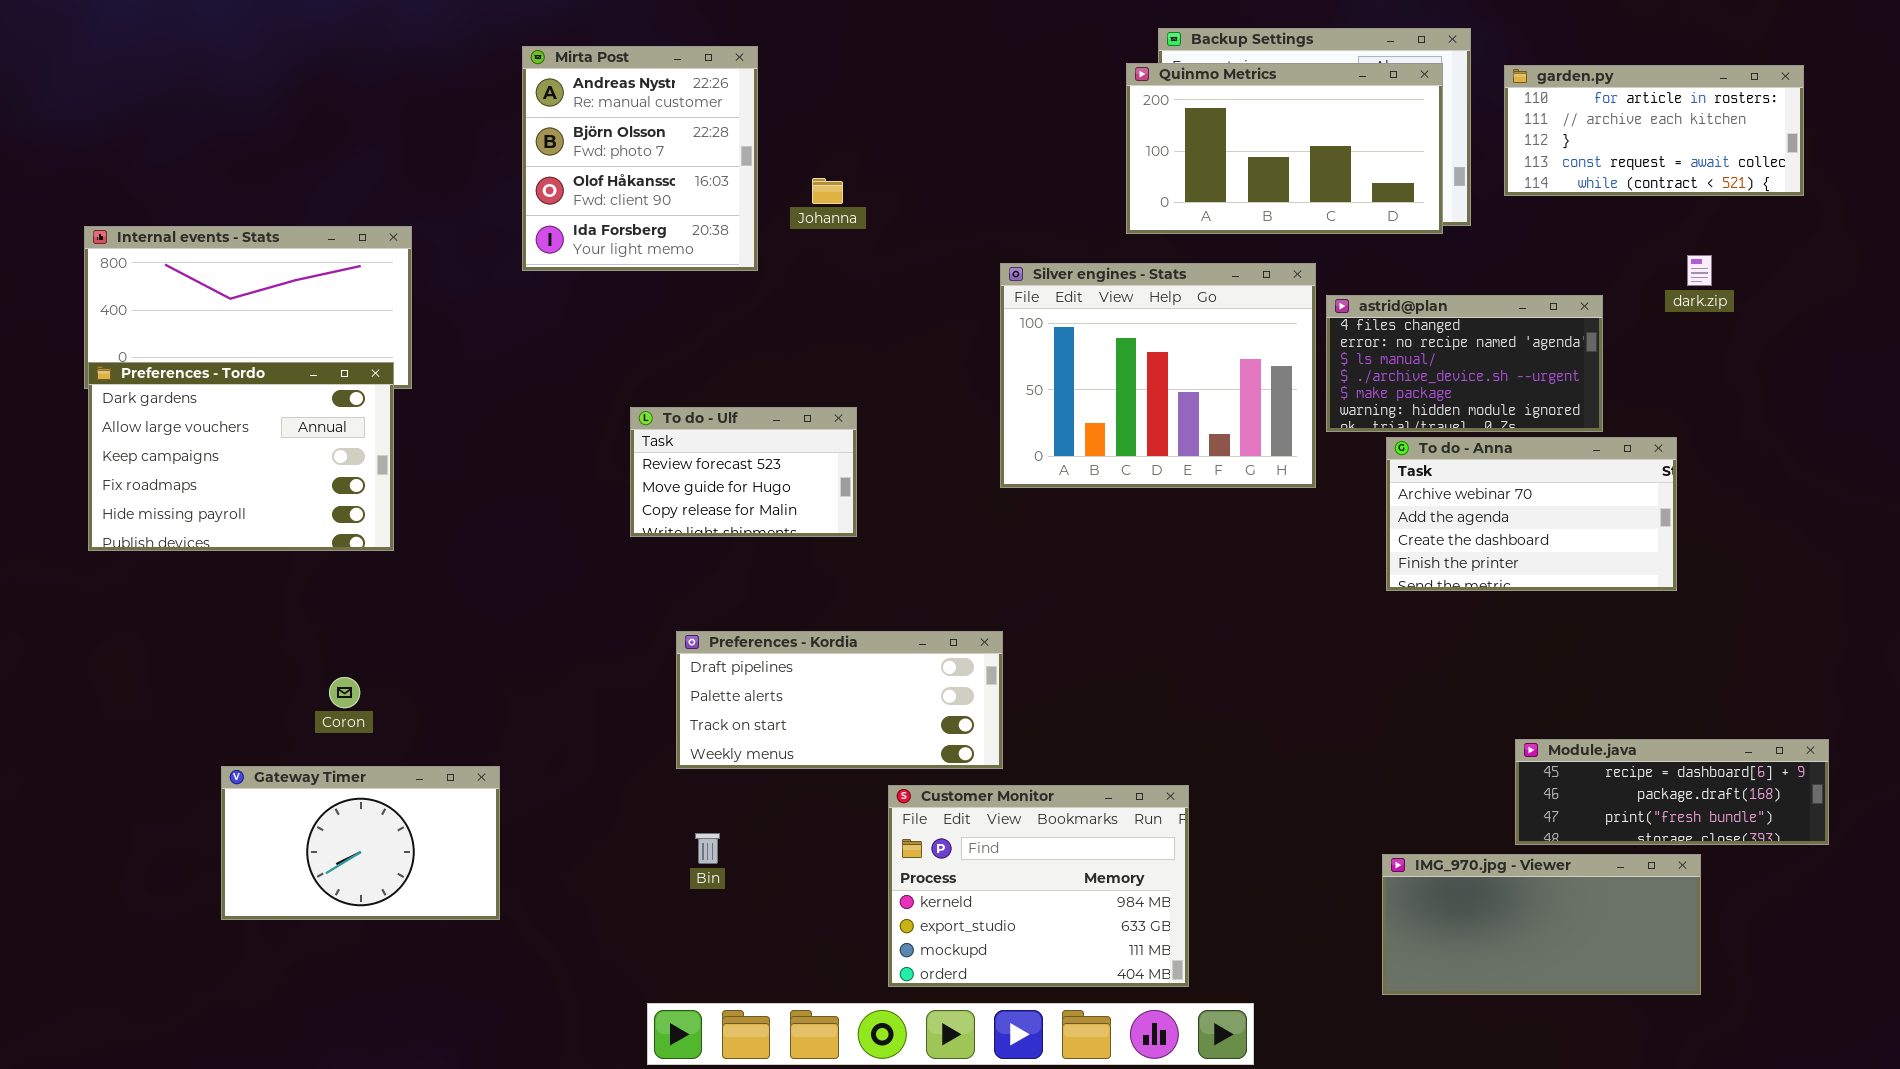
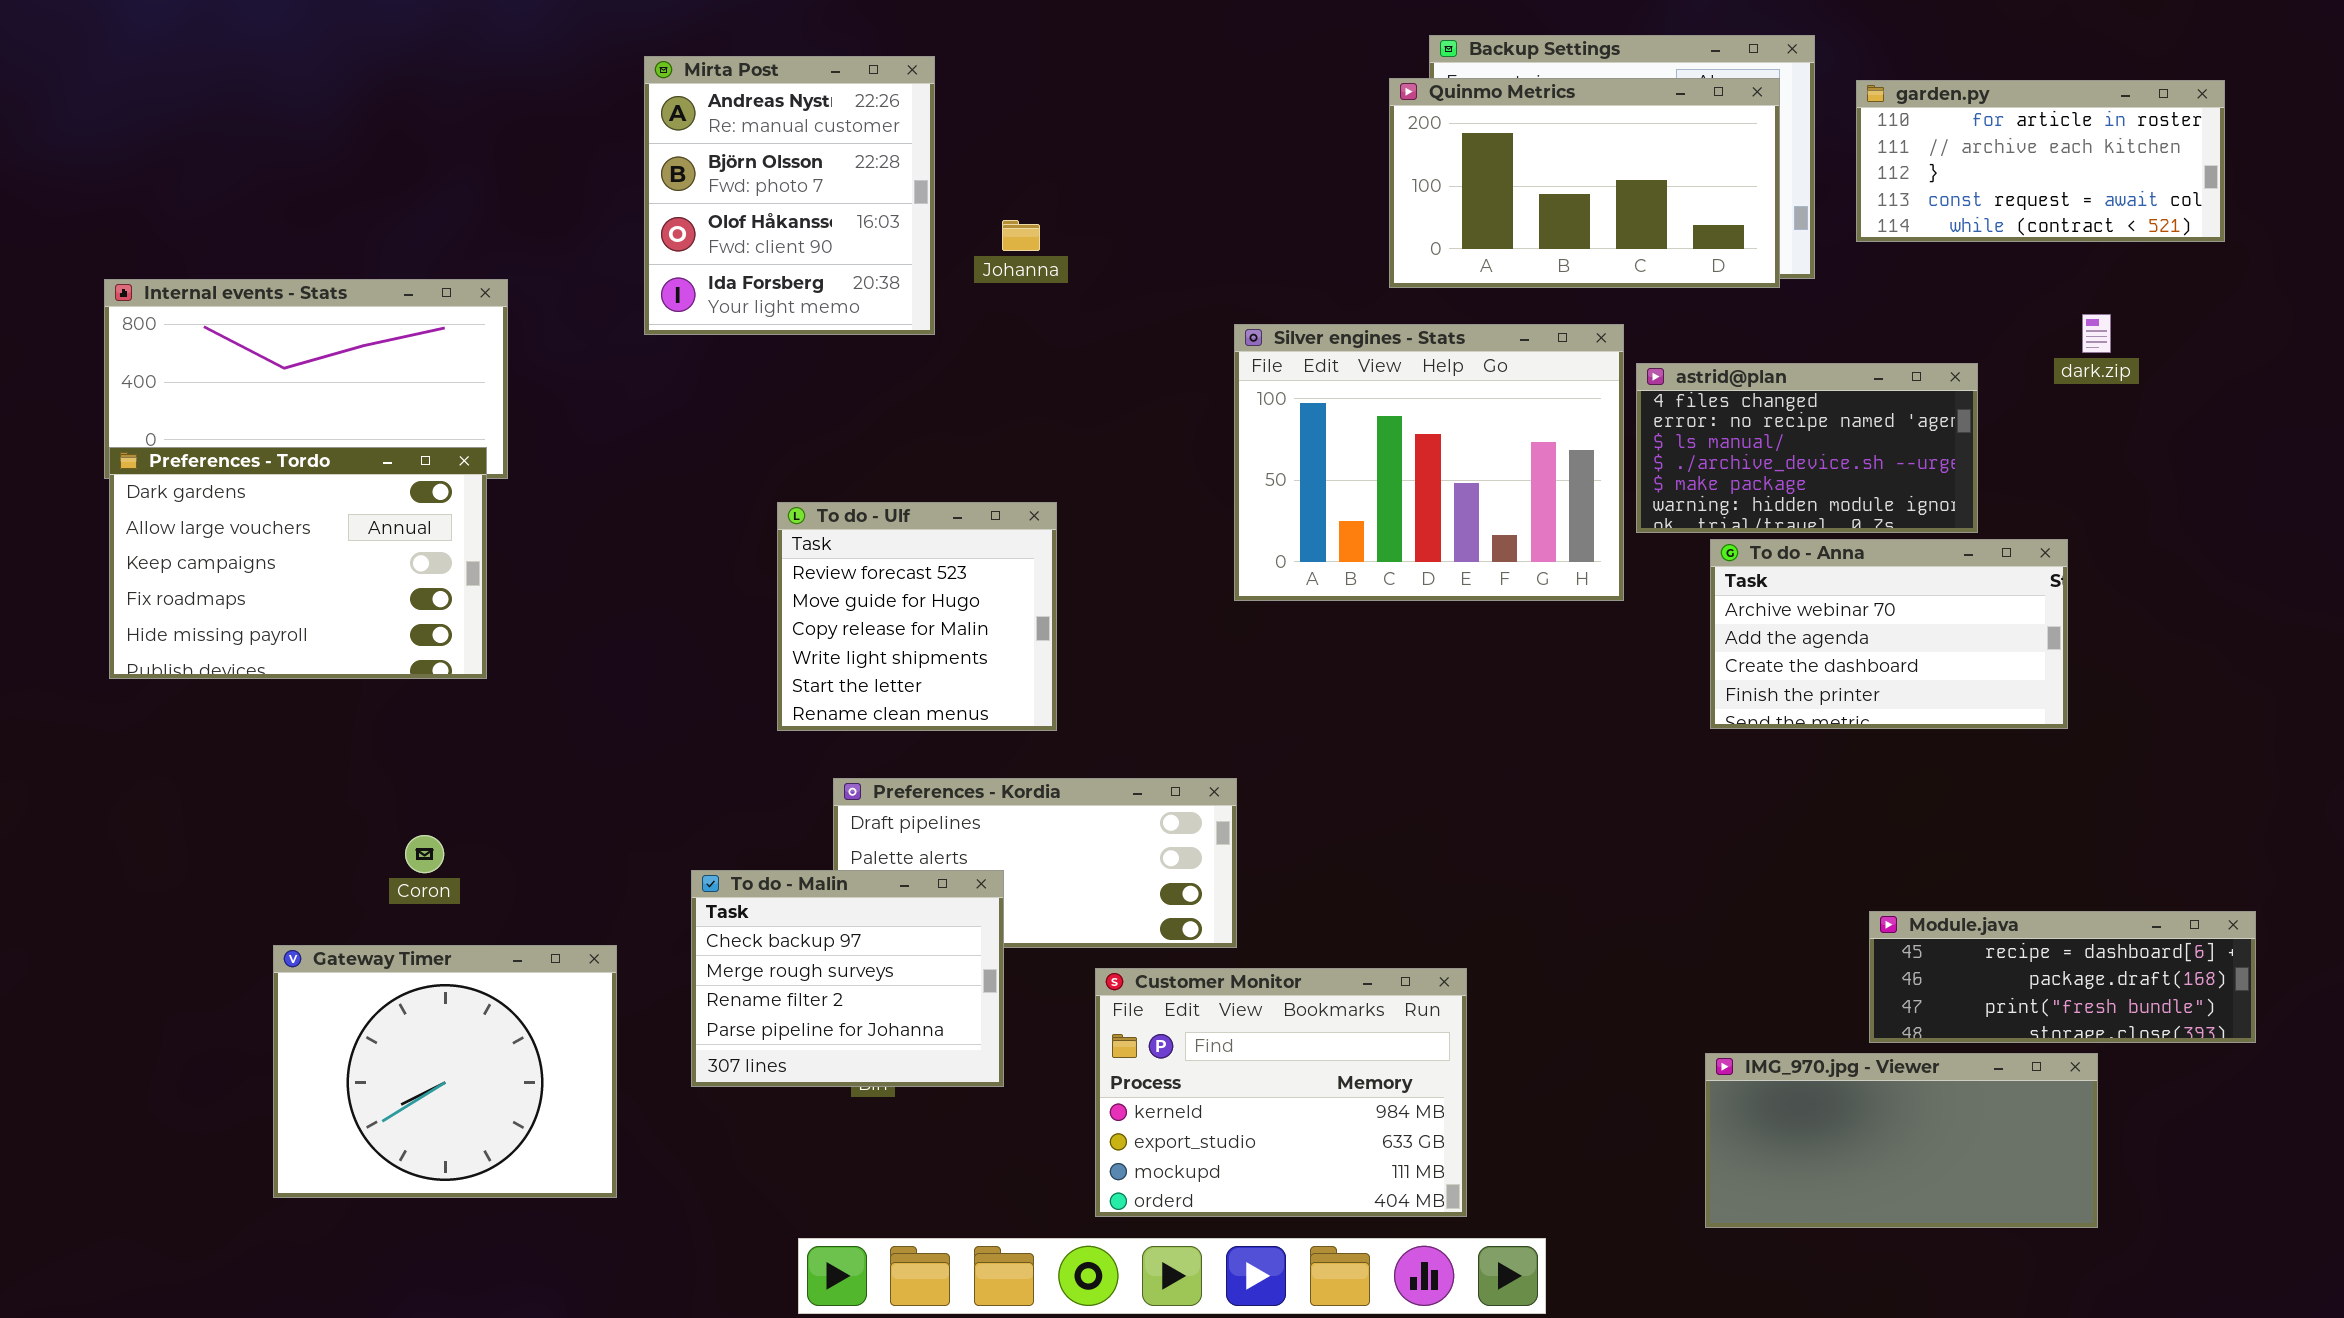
To do - Ulf: [630,407,857,537] -> [777,502,1057,731], resized
To do - Malin: none -> [691,870,1004,1087], opened
Gateway Timer: [221,766,500,920] -> [273,945,617,1198], resized

